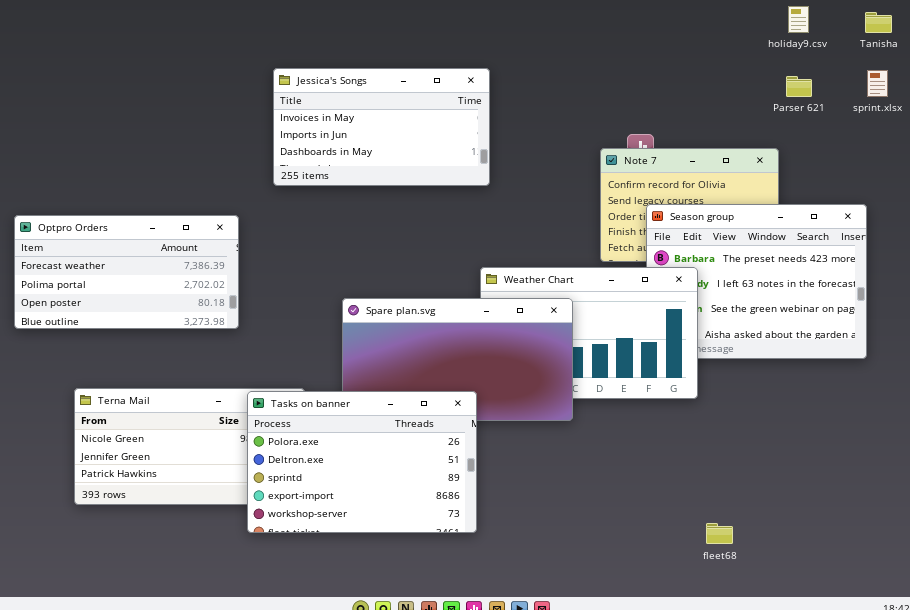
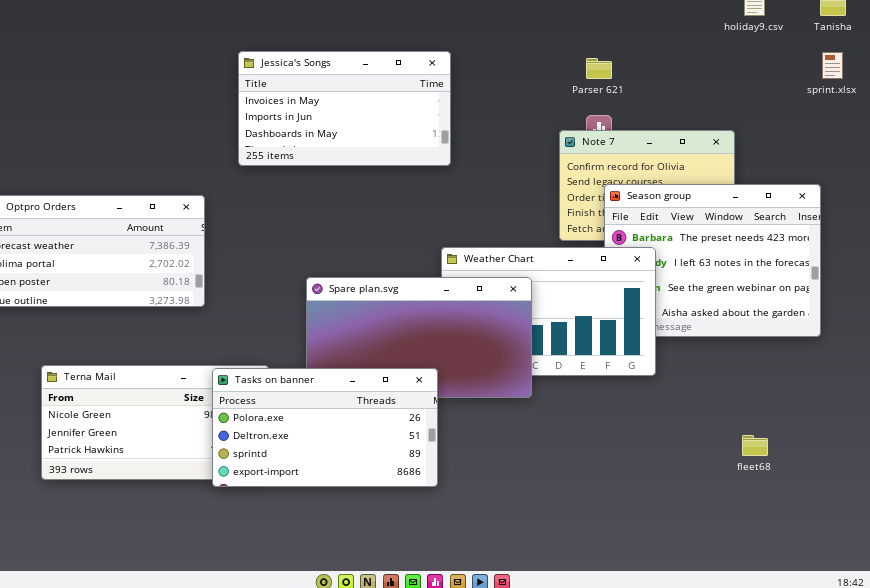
Parser 621: [786,76,812,97] -> [586,58,612,79], moved
Tasks on banner: [247,391,477,533] -> [212,368,438,487], resized
fleet68: [706,523,733,544] -> [742,435,768,456], moved

